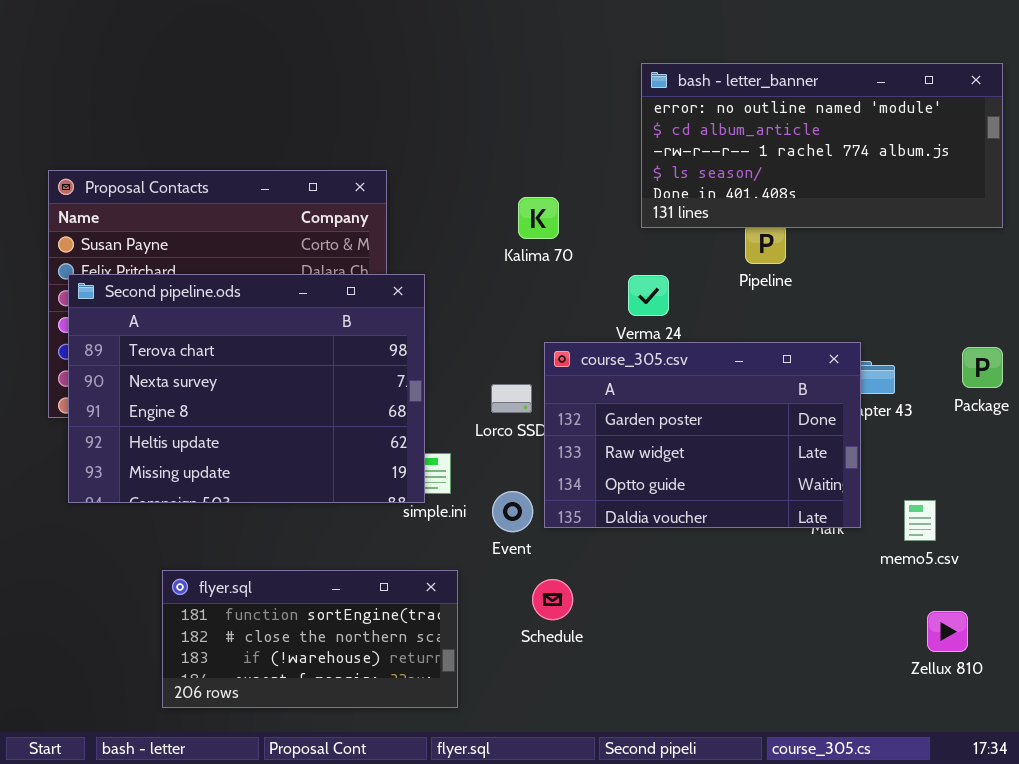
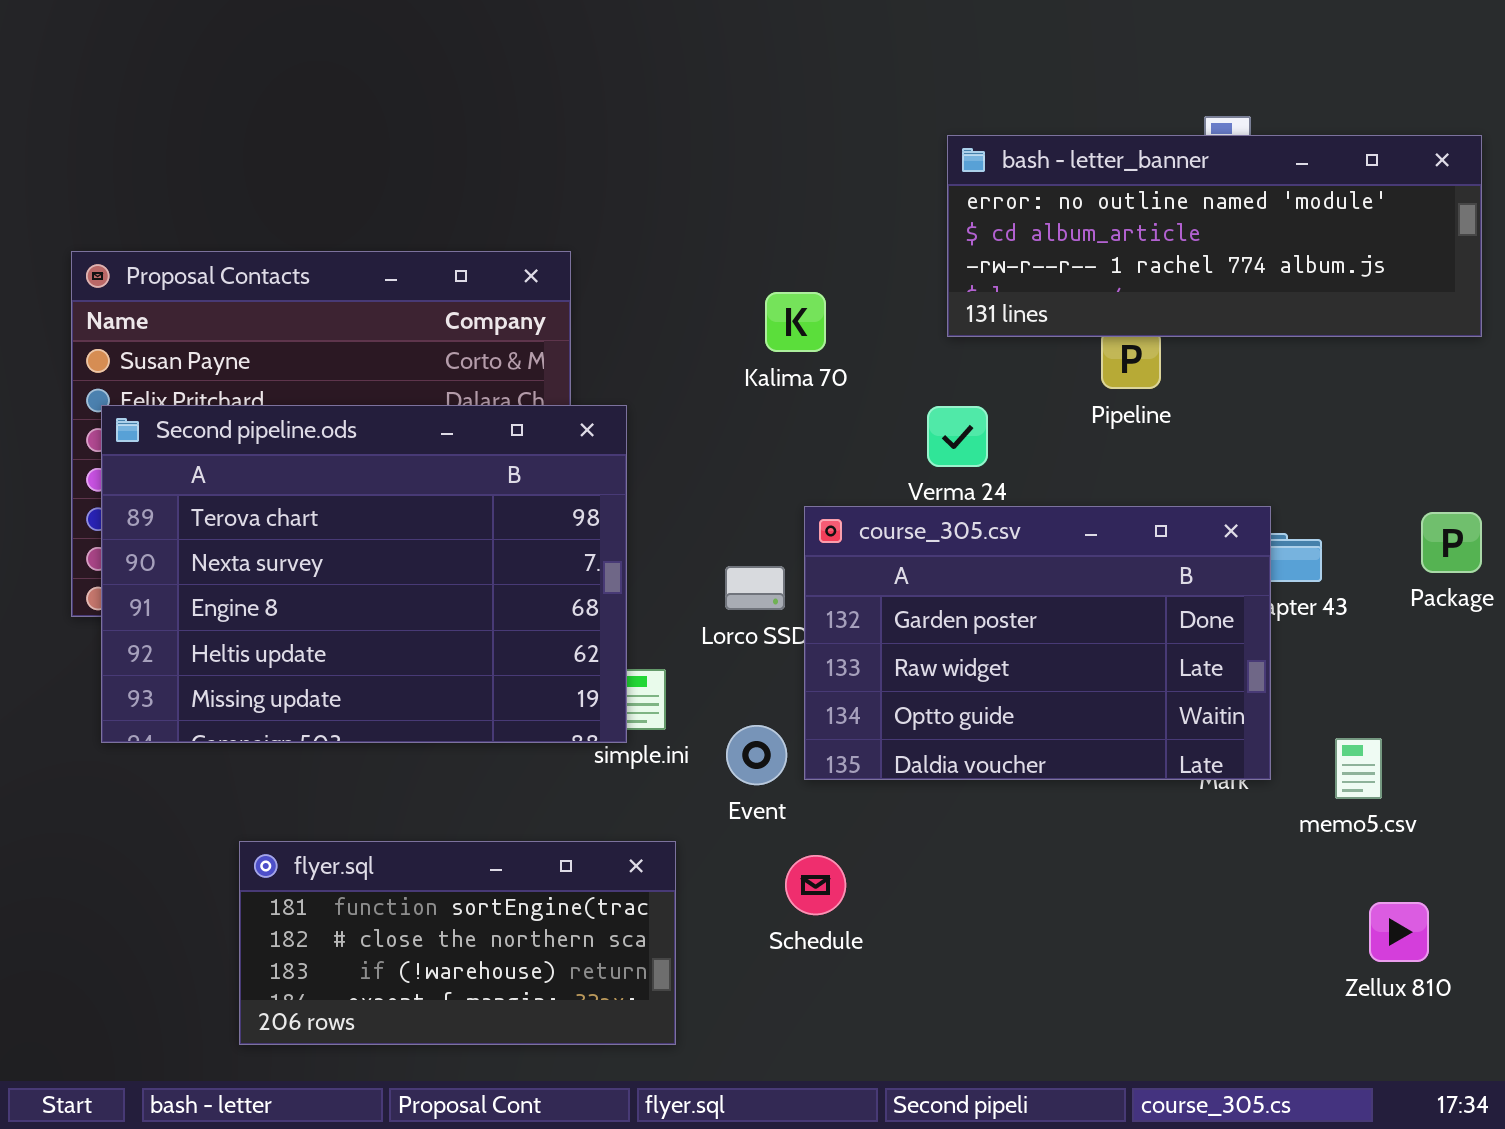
bash - letter_banner: [641,63,1003,228] -> [947,135,1482,337], resized

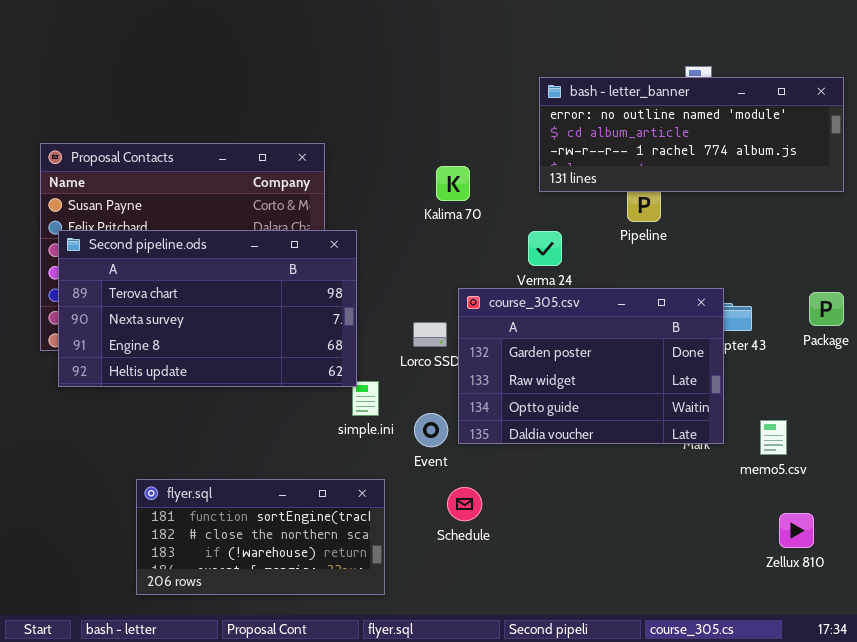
Second pipeline.ods: [101,405,627,743] -> [58,230,357,387], resized

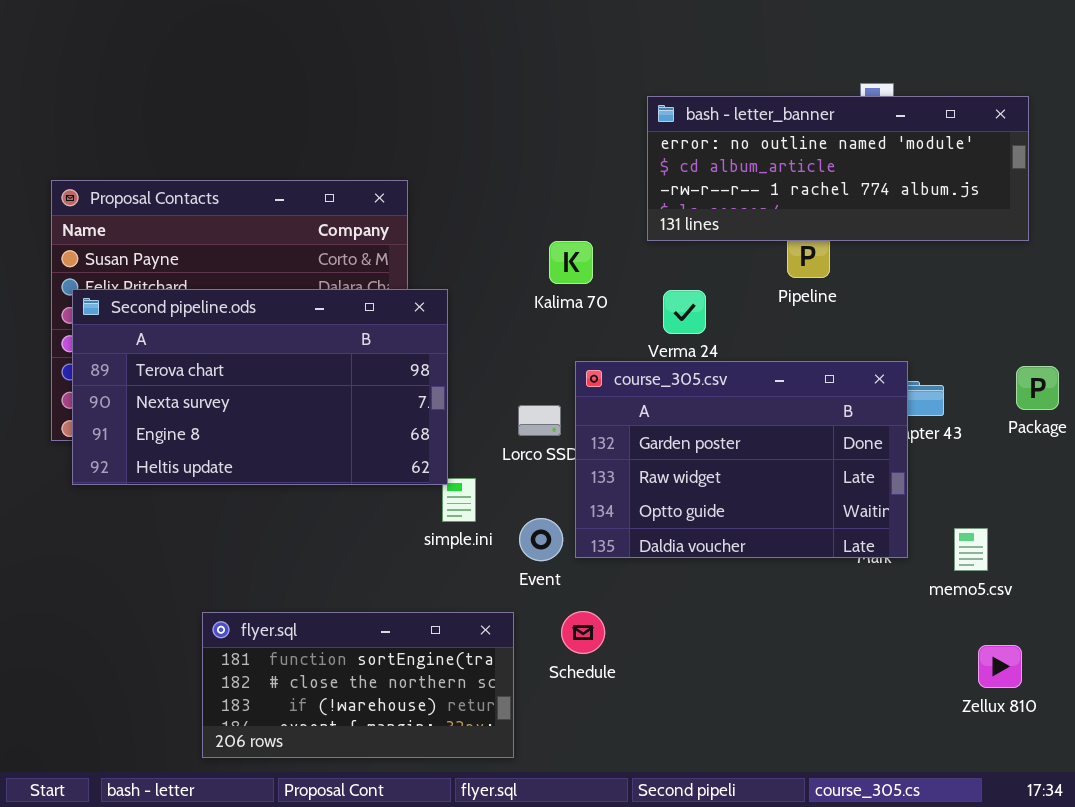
bash - letter_banner: [539,77,844,192] -> [647,96,1029,241], moved
Kalima 70: [436,166,470,201] -> [549,241,593,284], moved
flyer.sql: [136,479,385,595] -> [202,612,514,758], moved

